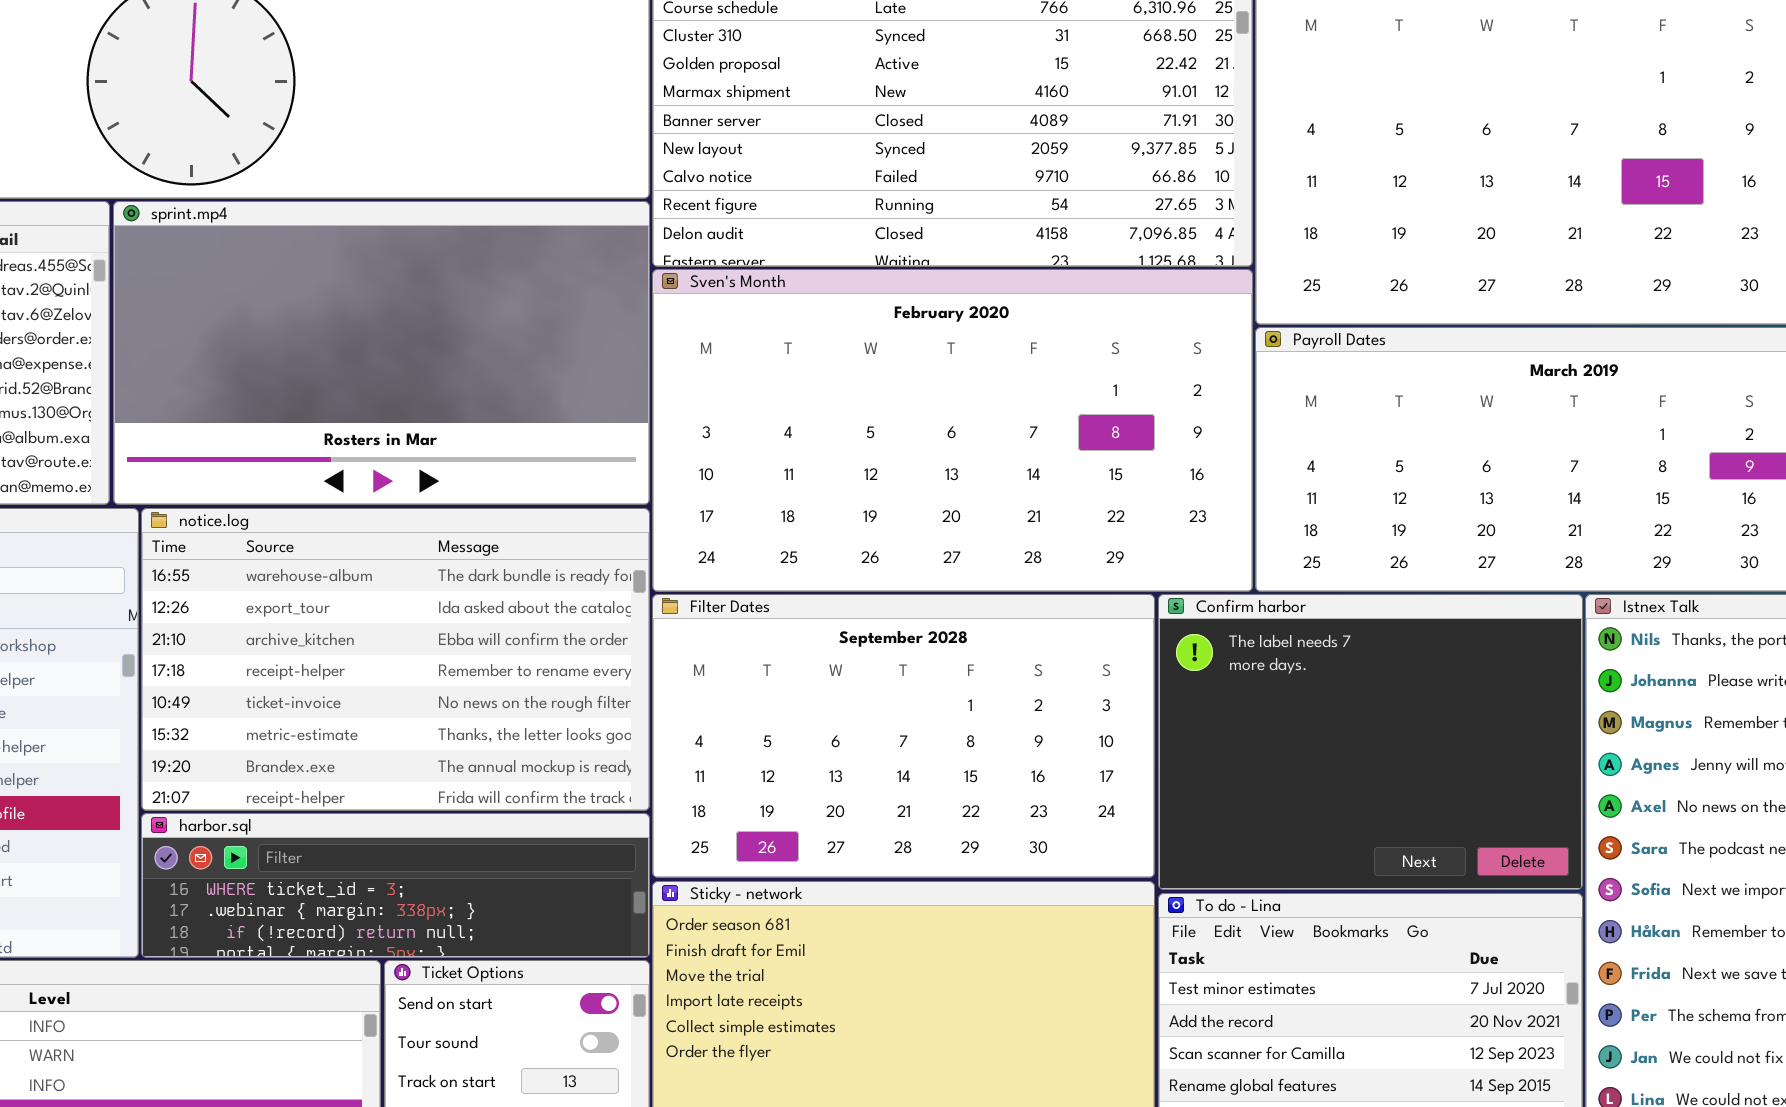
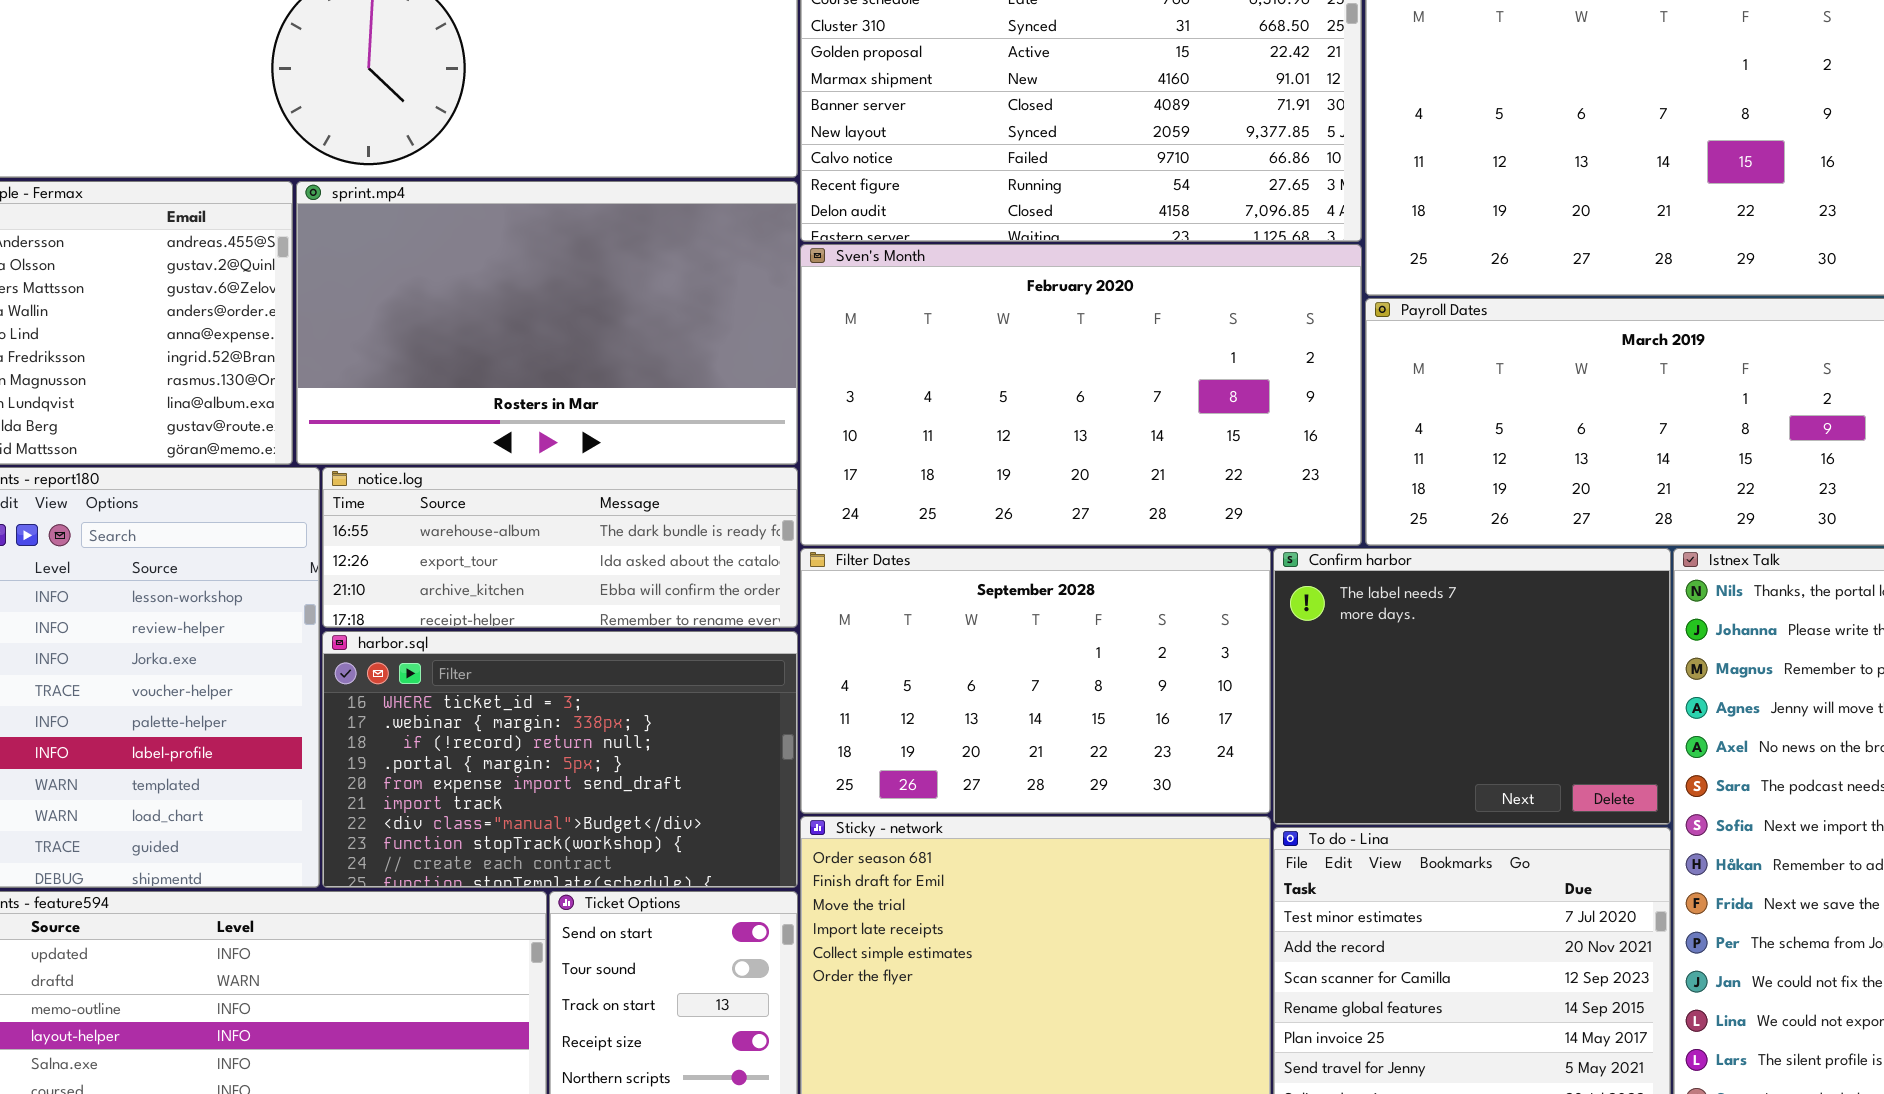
notice.log: [141,508,650,811] -> [322,467,798,628], resized
harbor.sql: [141,813,650,958] -> [322,631,798,888], resized

